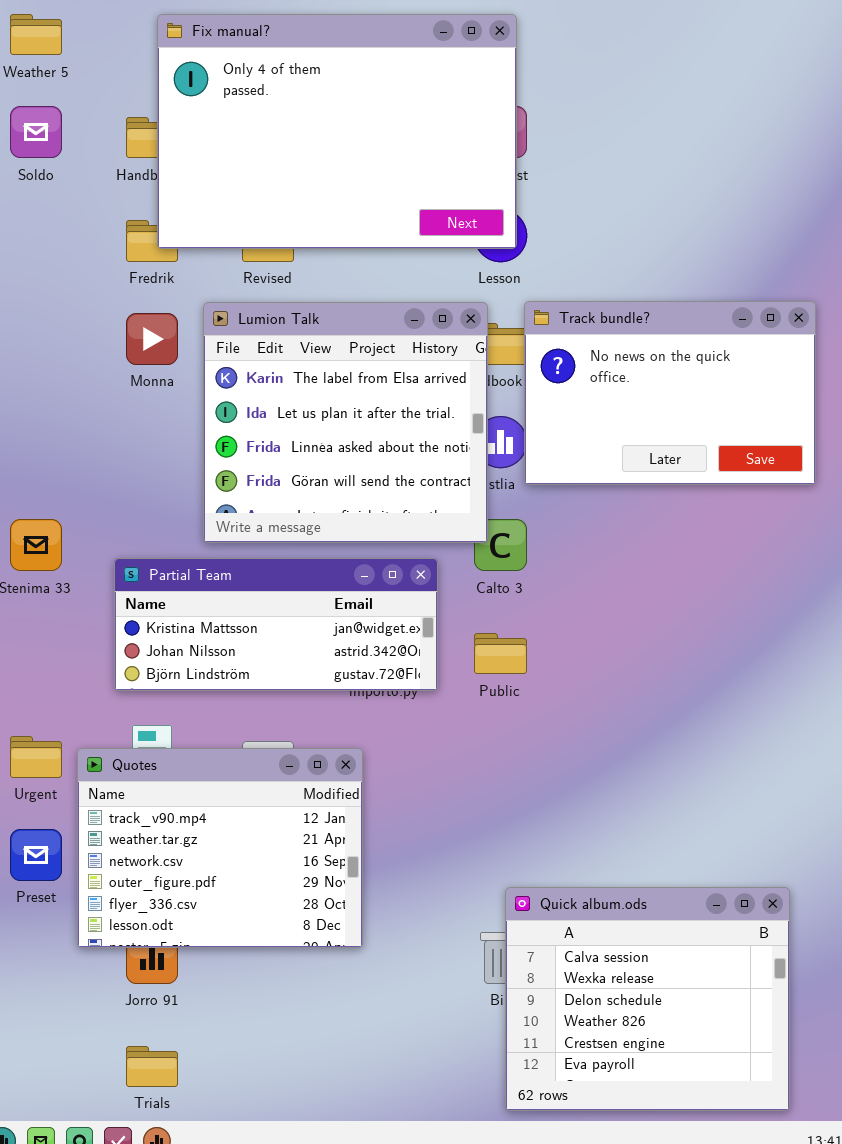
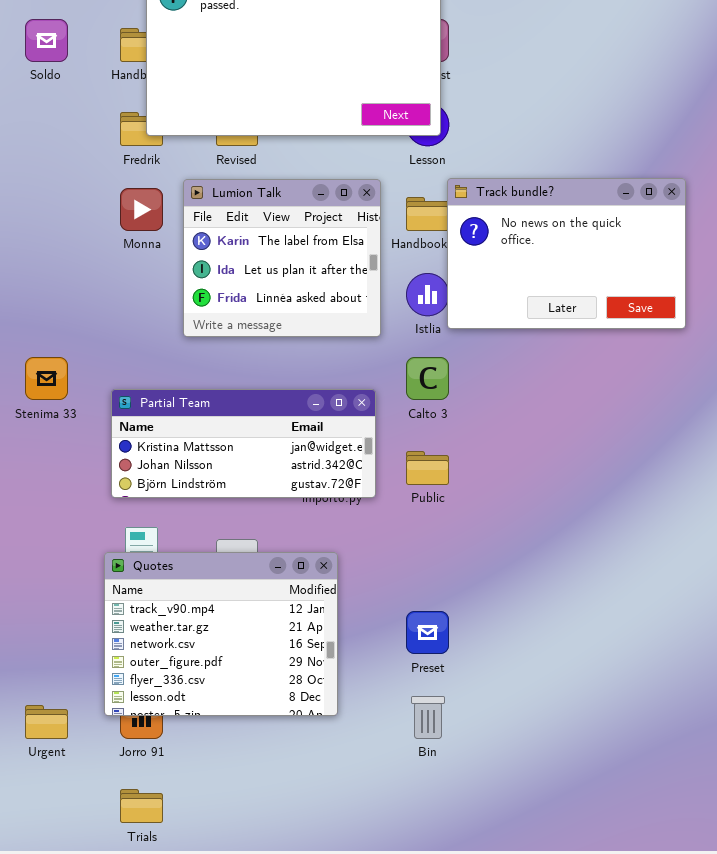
Lumion Talk: [203,302,488,543] -> [183,179,381,337], resized
Urgent: [10,736,62,778] -> [25,705,68,739], moved
Quotes: [77,748,363,948] -> [104,552,338,716], moved
Preset: [10,829,62,881] -> [406,611,449,654], moved
Quick album.ods: [505,887,790,1111] -> none, closed

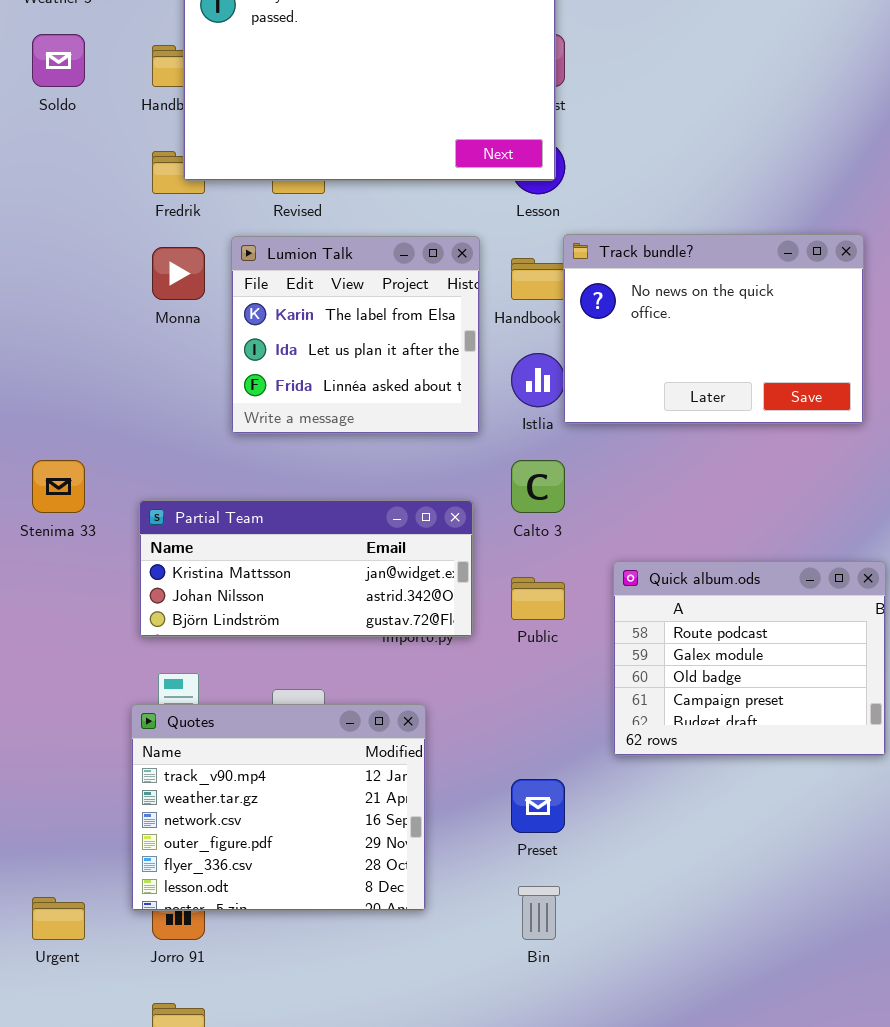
Quick album.ods: none -> [613,561,886,756], opened

